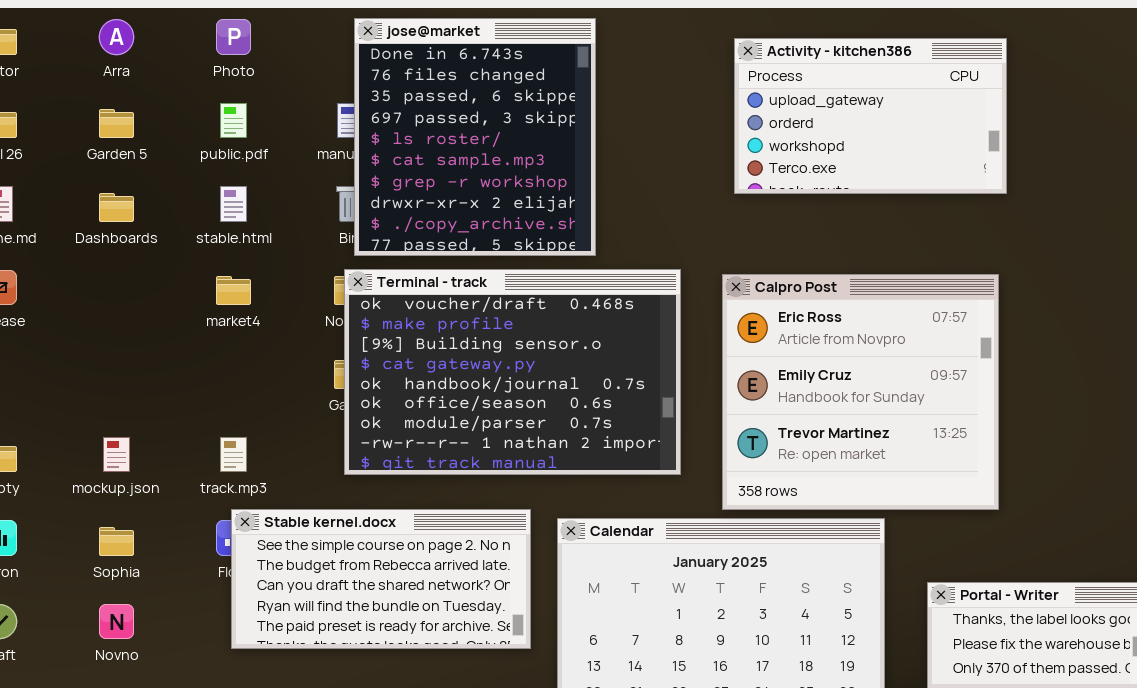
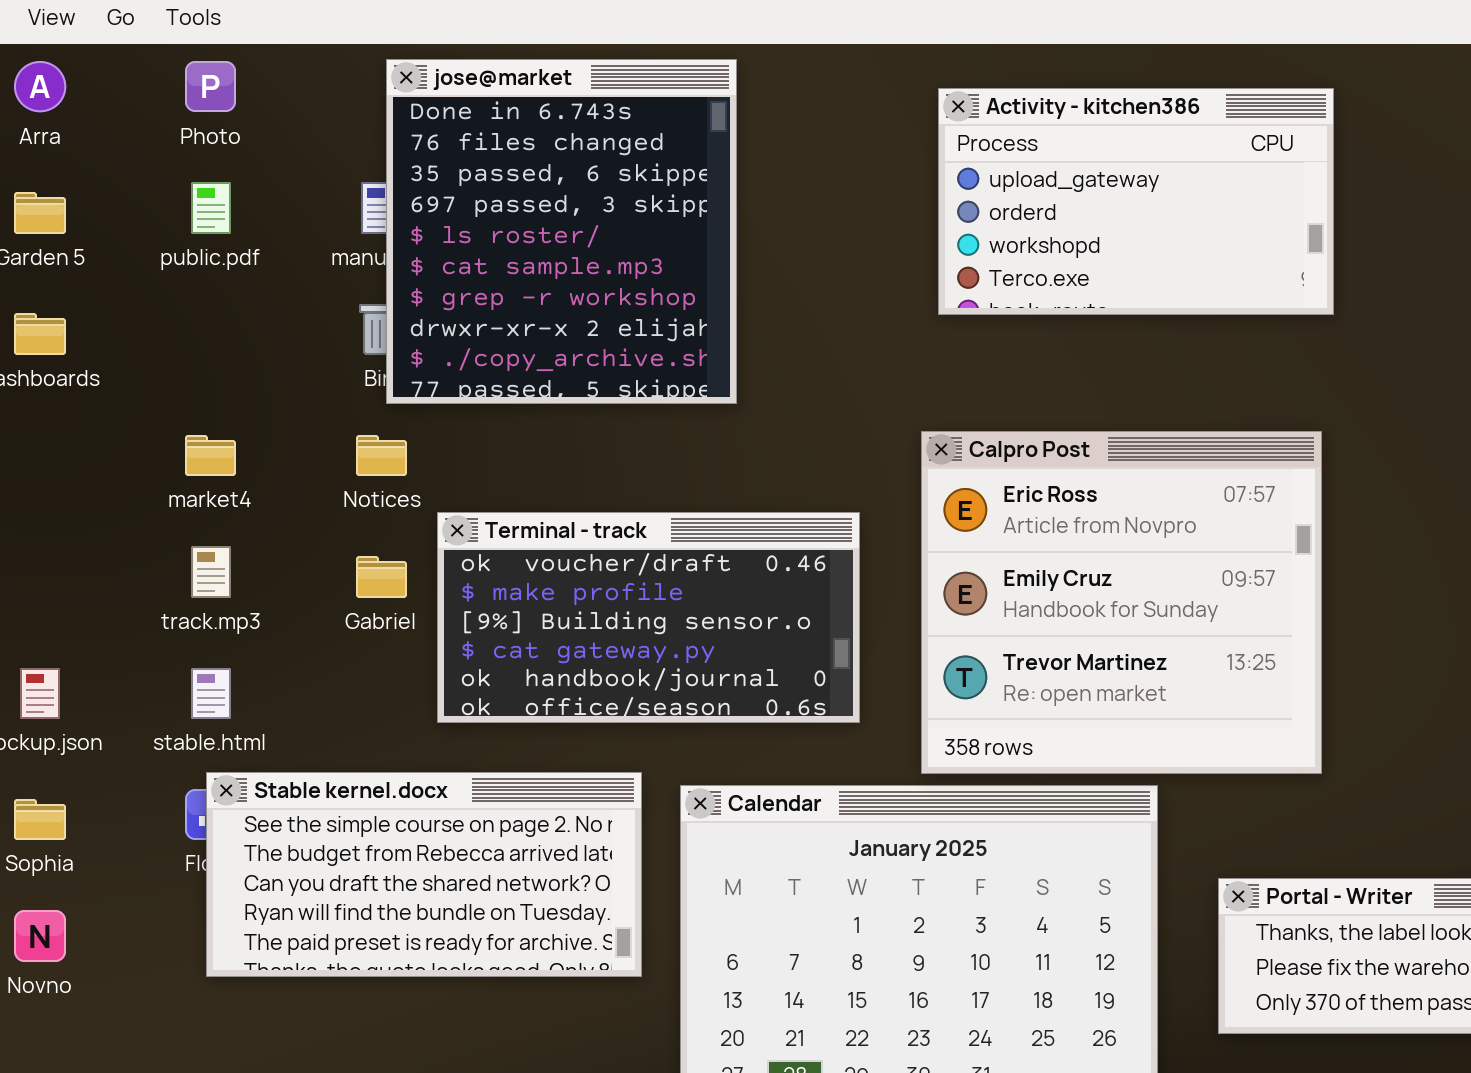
stable.html: [220,186,247,222] -> [191,668,231,719], moved
Terminal - track: [344,269,681,475] -> [437,512,860,723], resized
track.mp3: [220,437,247,472] -> [191,546,231,598], moved

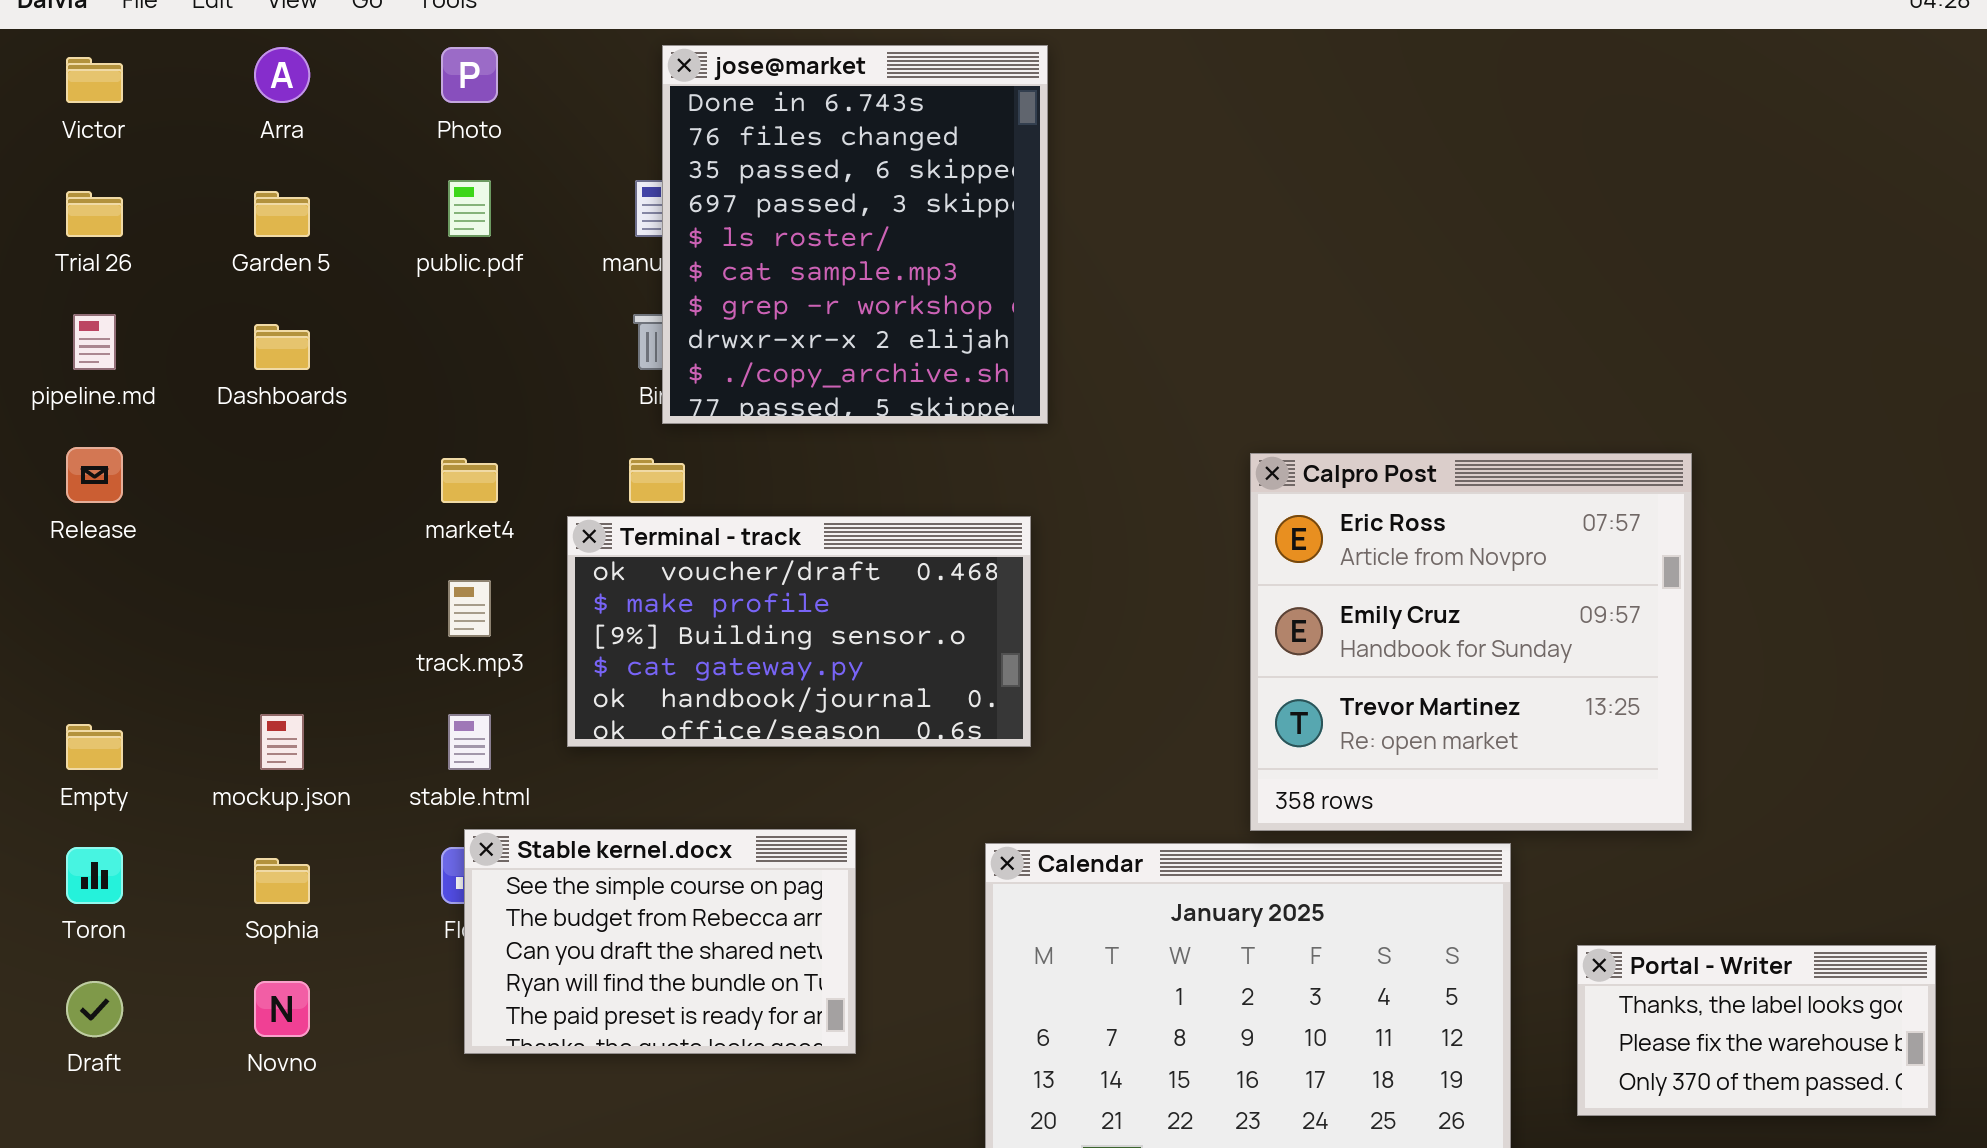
Activity - kitchen386: [938,88,1334,315] -> none, closed
Terminal - track: [437,512,860,723] -> [567,516,1031,747], moved
Stable kernel.docx: [206,772,642,977] -> [464,829,856,1054], resized

